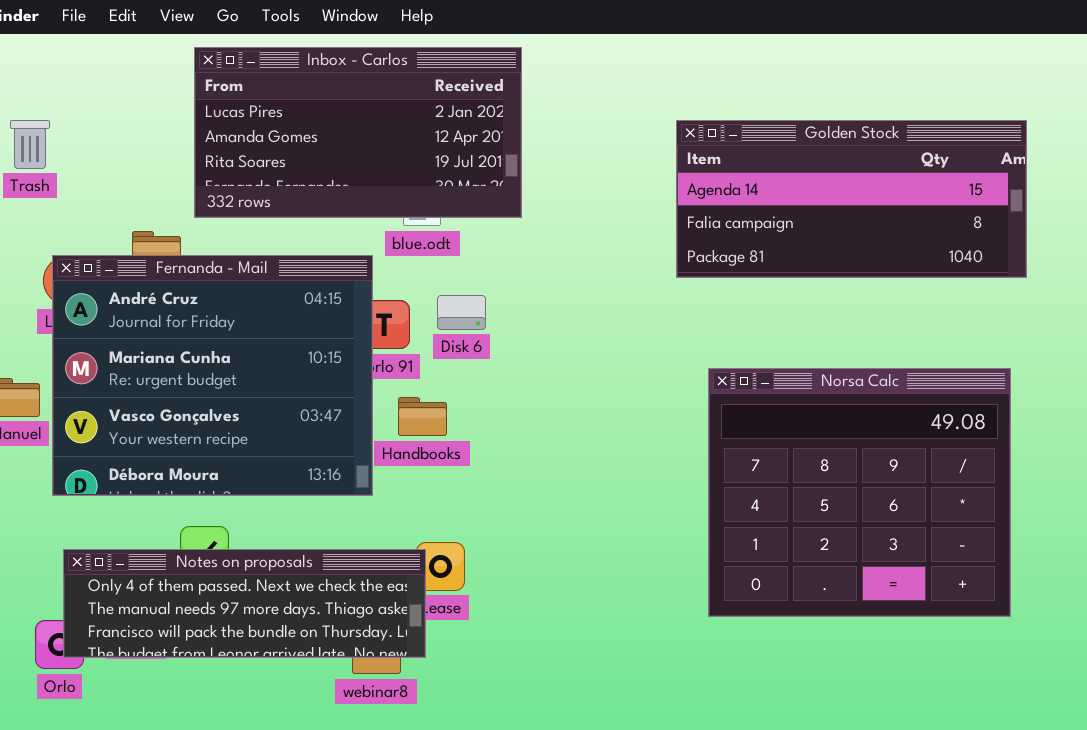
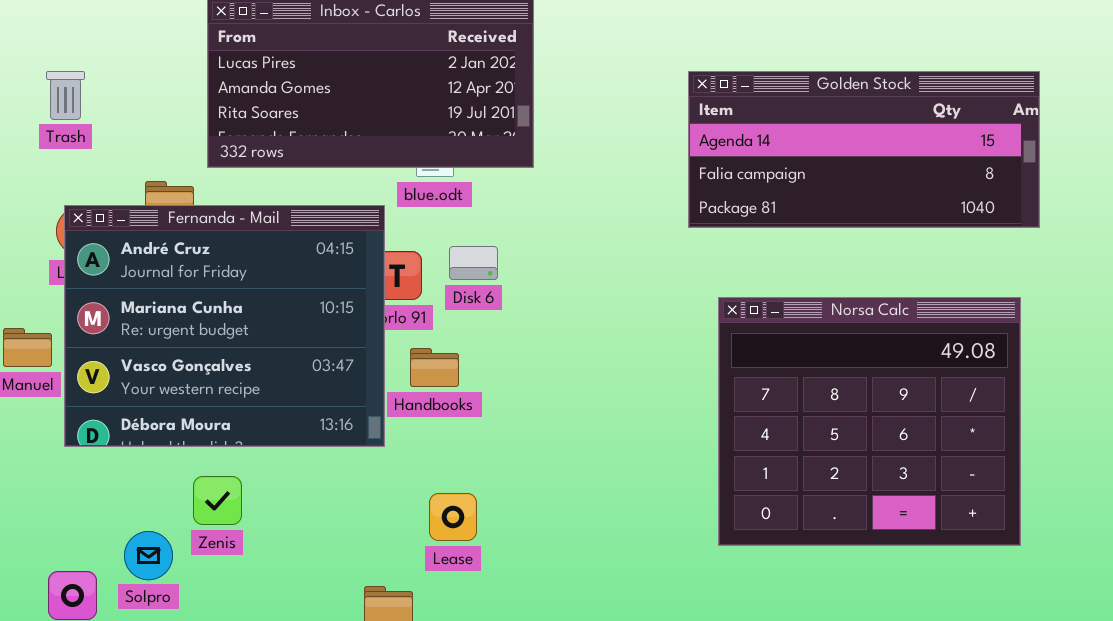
Trash: [10,120,50,169] -> [46,71,85,120], moved
Norsa Calc: [708,368,1011,617] -> [718,297,1021,546], moved
Notes on proposals: [63,549,426,658] -> none, closed

